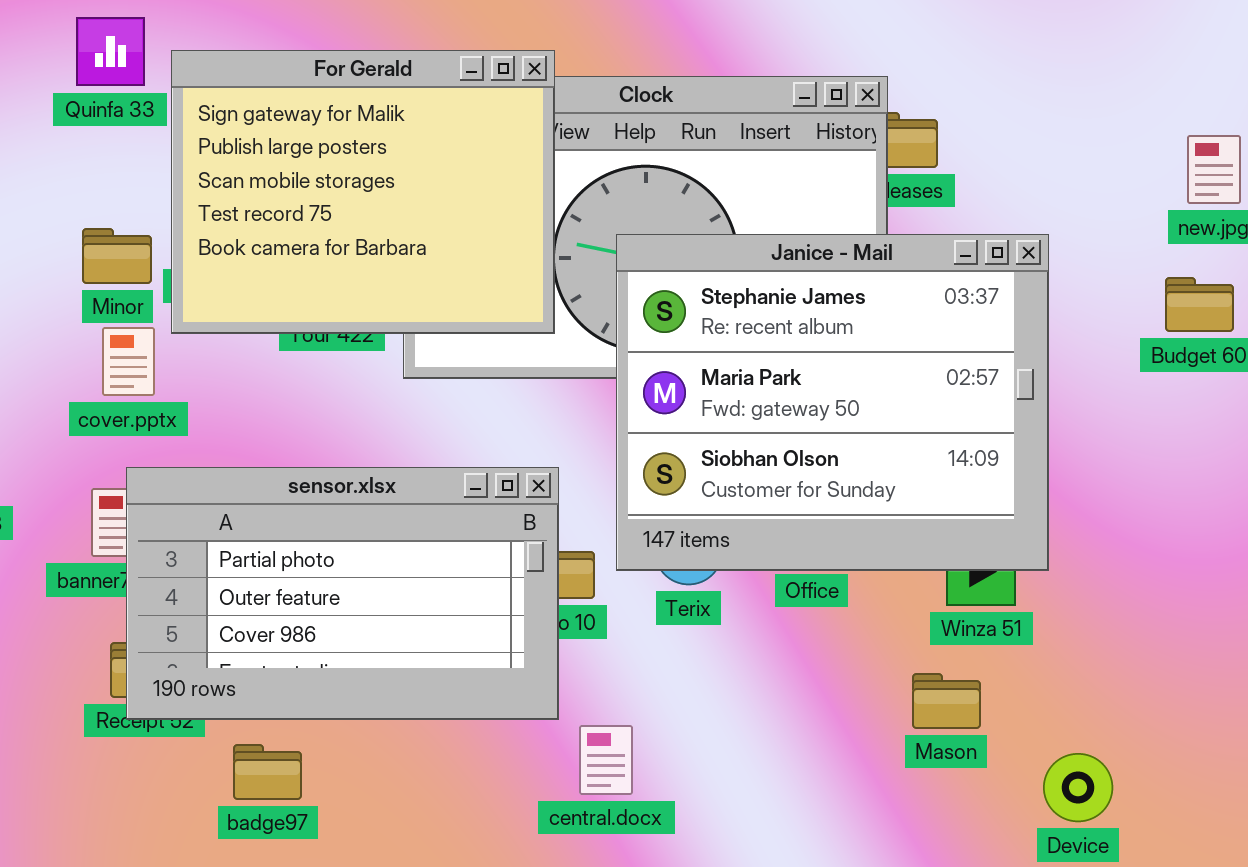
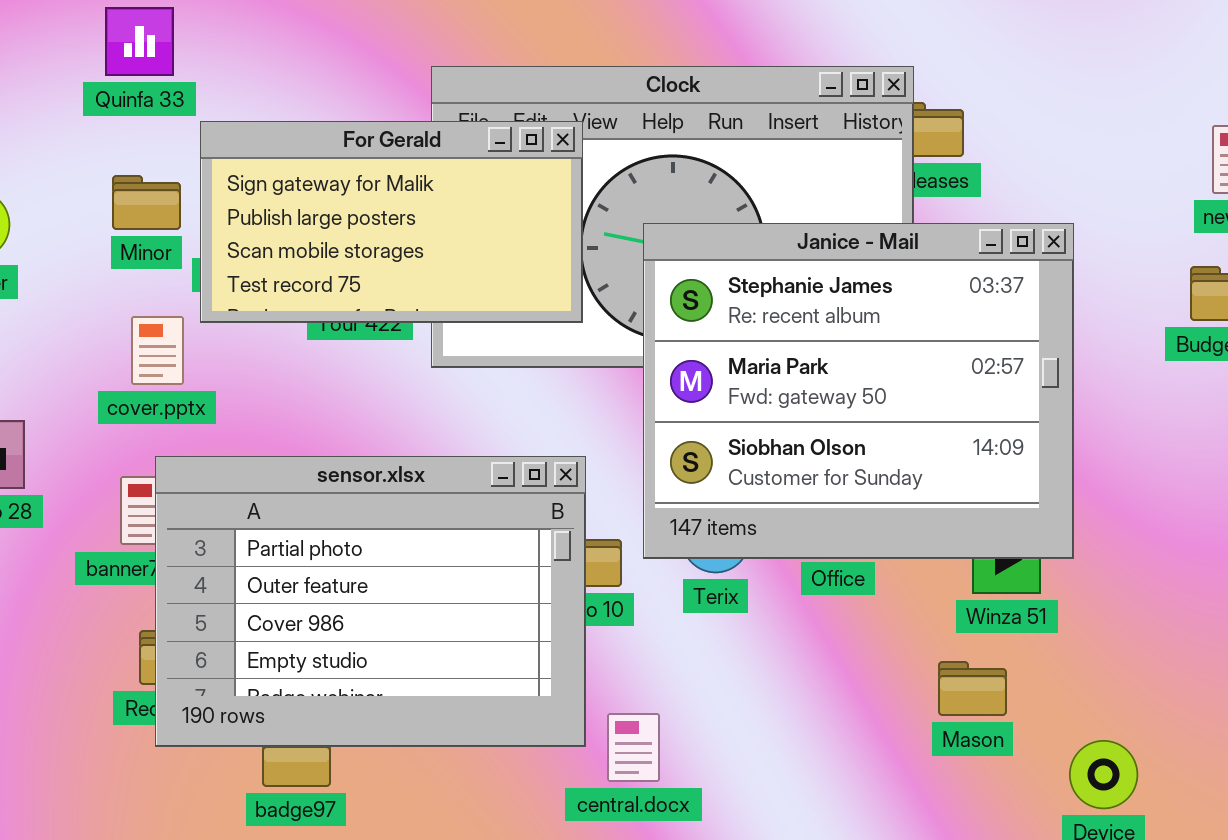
For Gerald: [171,50,555,334] -> [200,121,583,323], resized
Minor: [82,228,152,284] -> [112,175,181,230], moved
sensor.xlsx: [126,467,559,720] -> [155,456,586,747], resized

